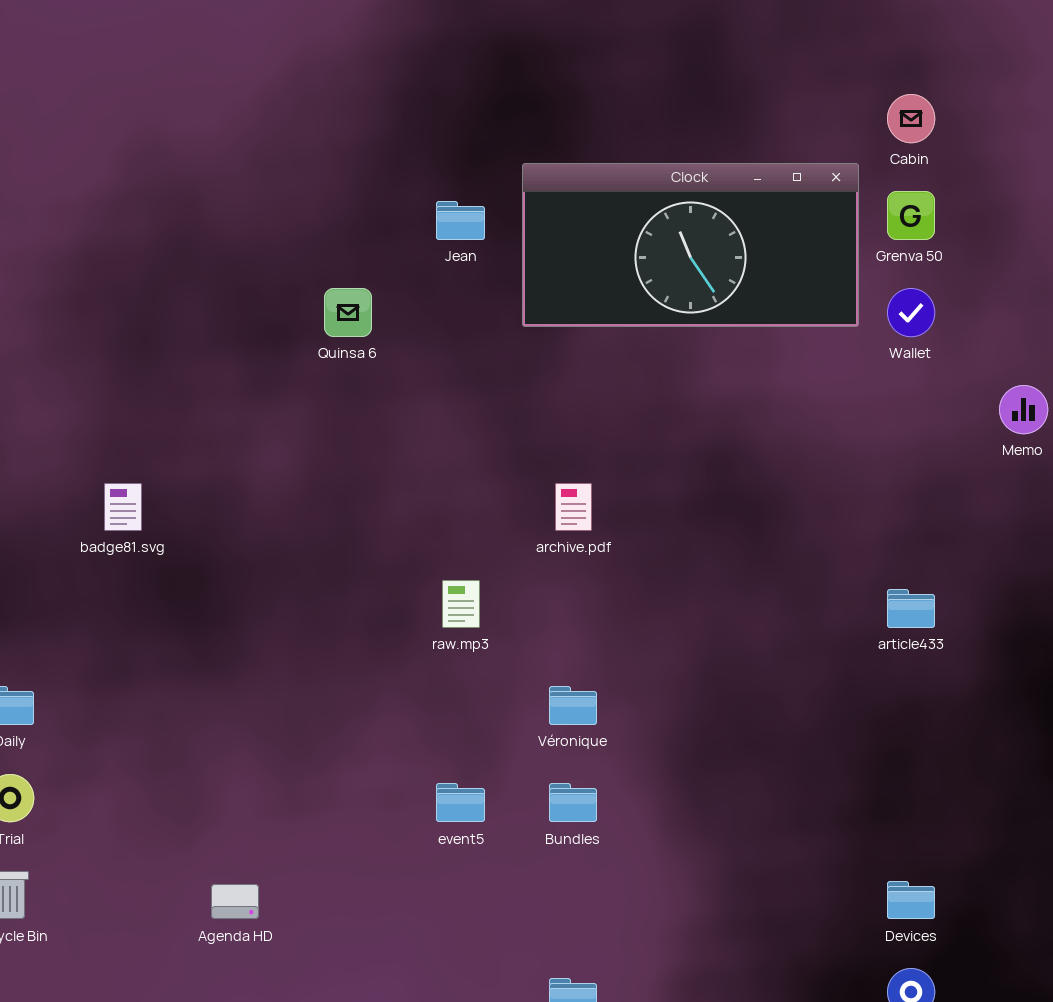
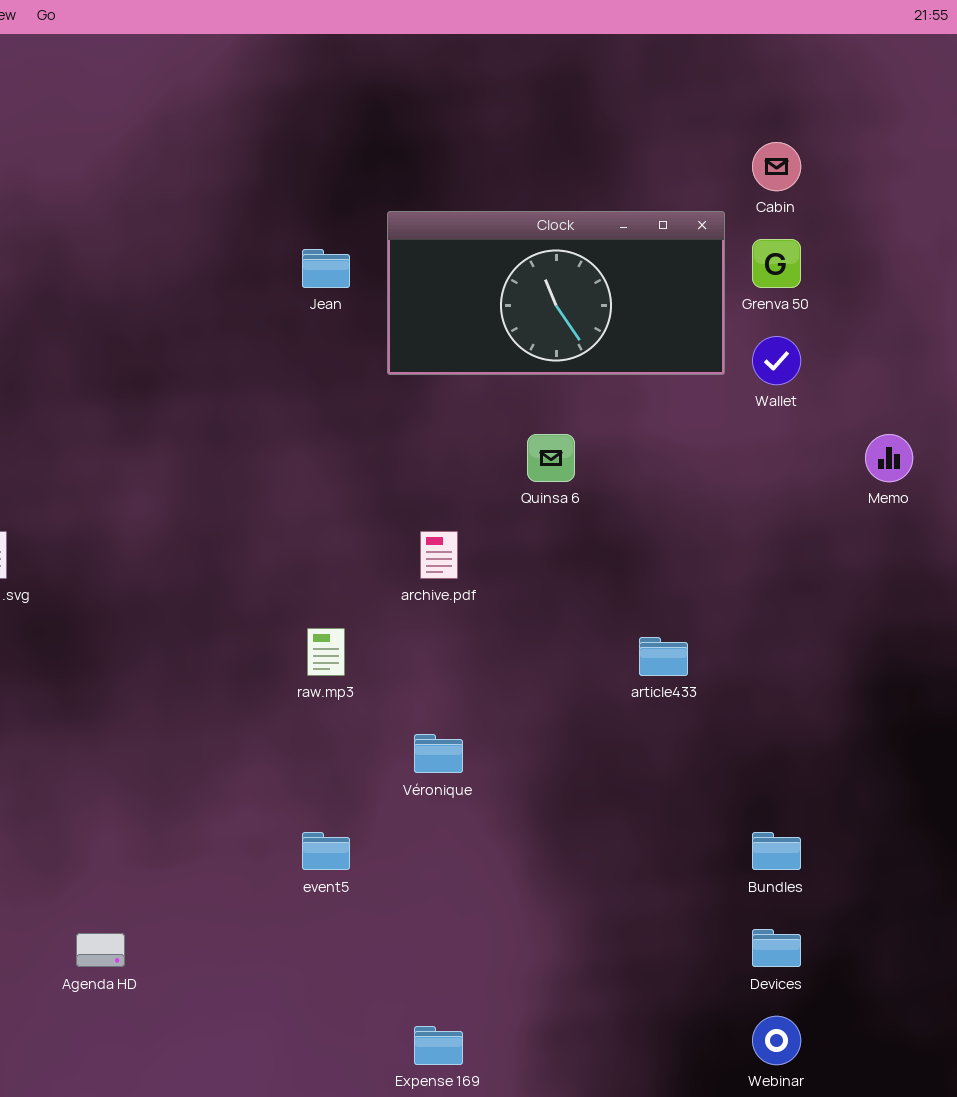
Quinsa 6: [324,288,372,337] -> [527,434,575,482], moved
article433: [887,589,935,628] -> [639,637,688,676], moved
Bundles: [549,783,597,822] -> [752,832,801,870], moved

